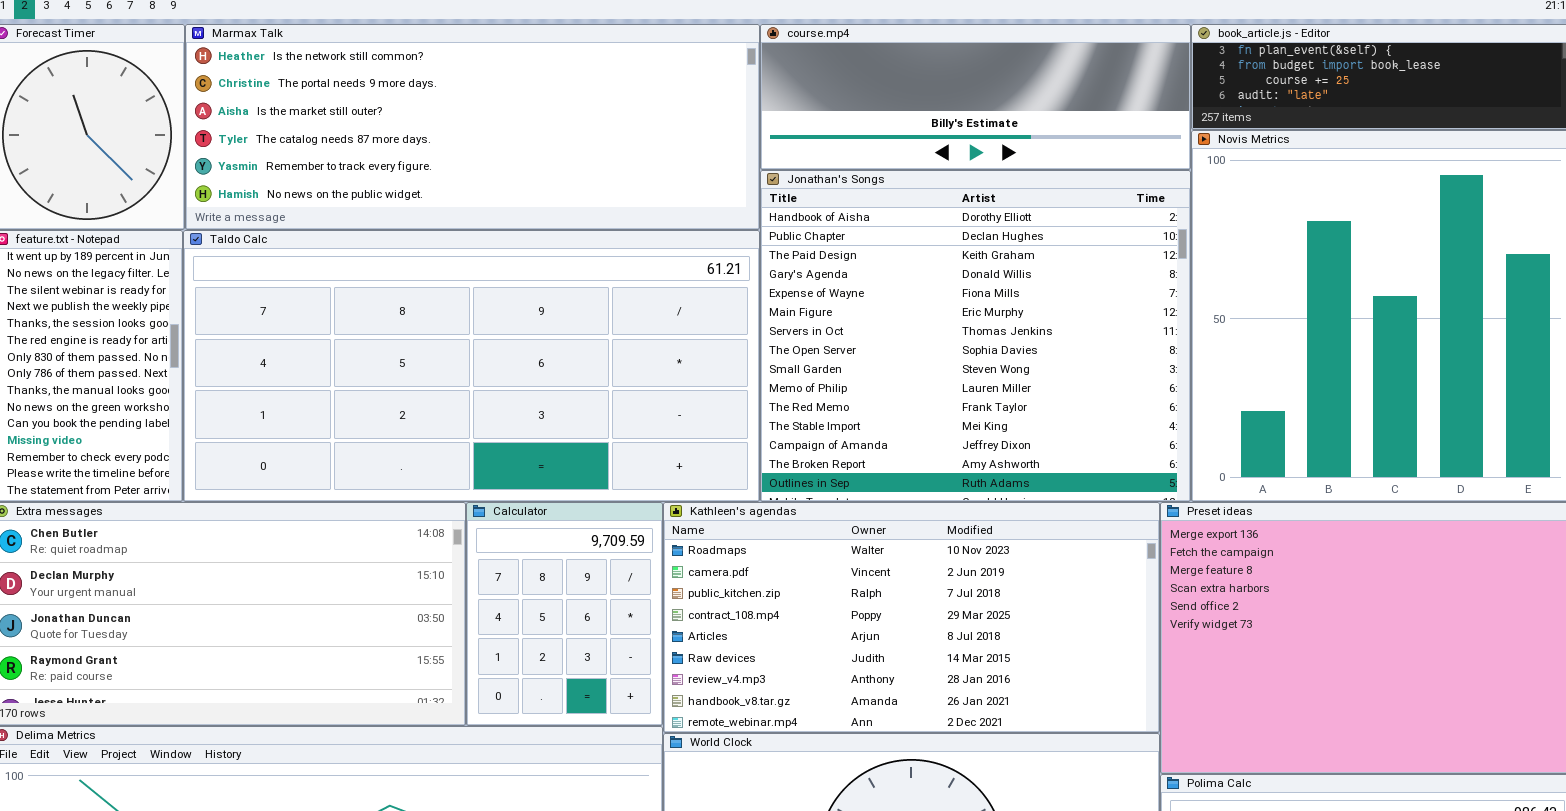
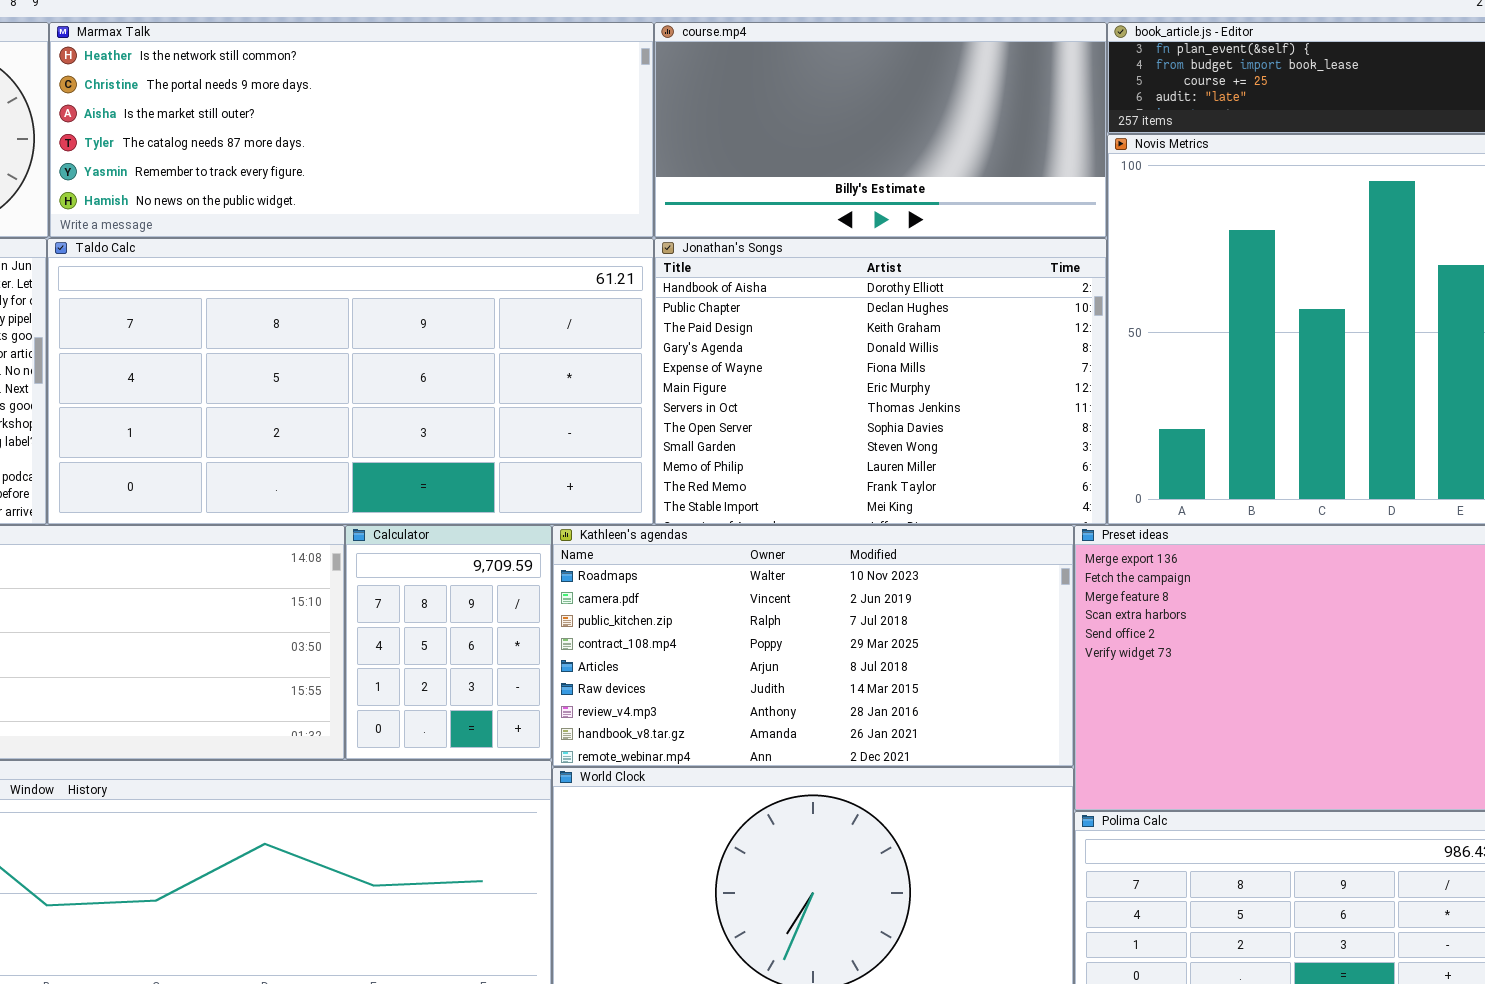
course.mp4: [760,24,1191,170] -> [654,22,1107,238], resized
Jonathan's Songs: [760,170,1191,502] -> [654,238,1107,525], resized

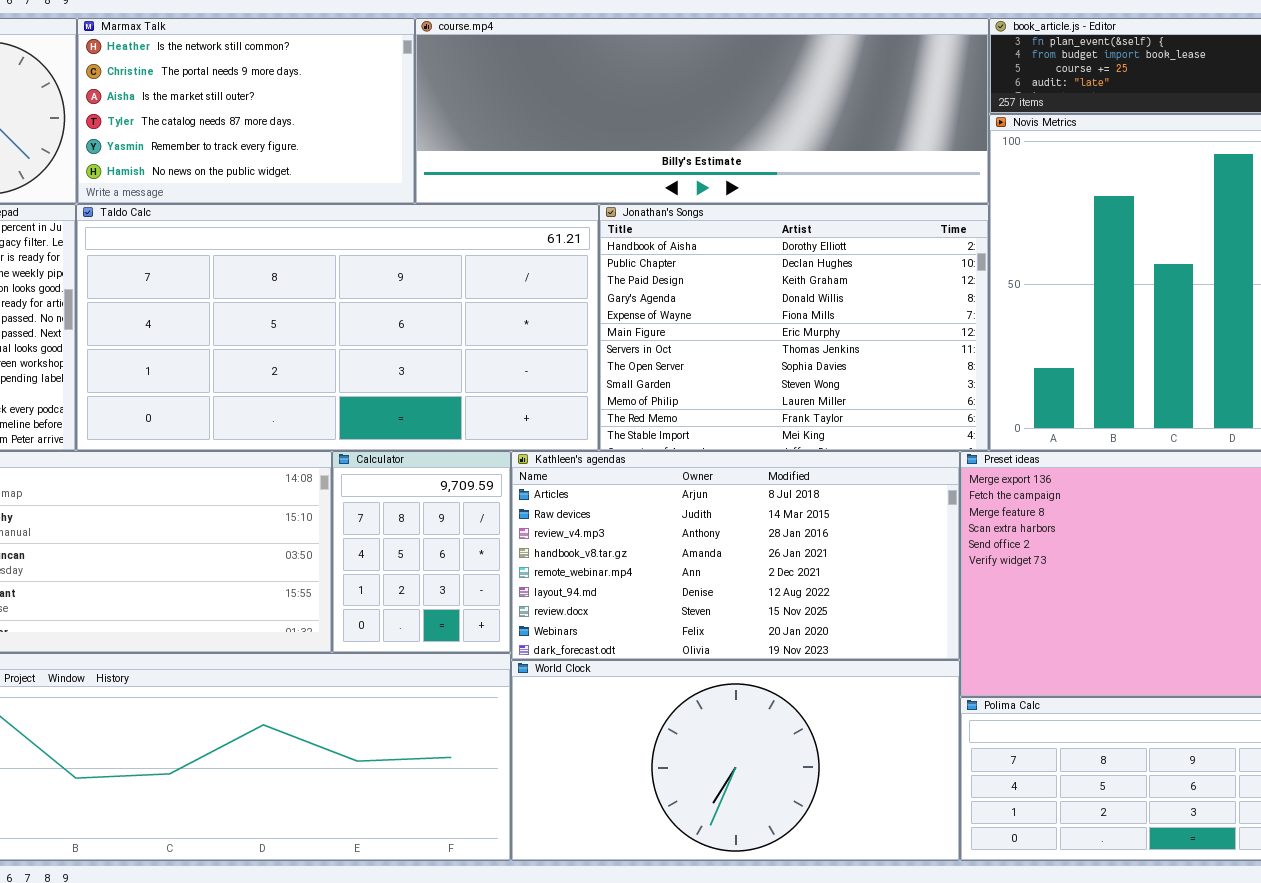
Marmax Talk: [49,22,654,238] -> [77,18,415,204], resized
course.mp4: [654,22,1107,238] -> [415,18,989,204], resized
Kathleen's agendas: [552,525,1074,767] -> [511,451,960,660], scrolled down 4 rows

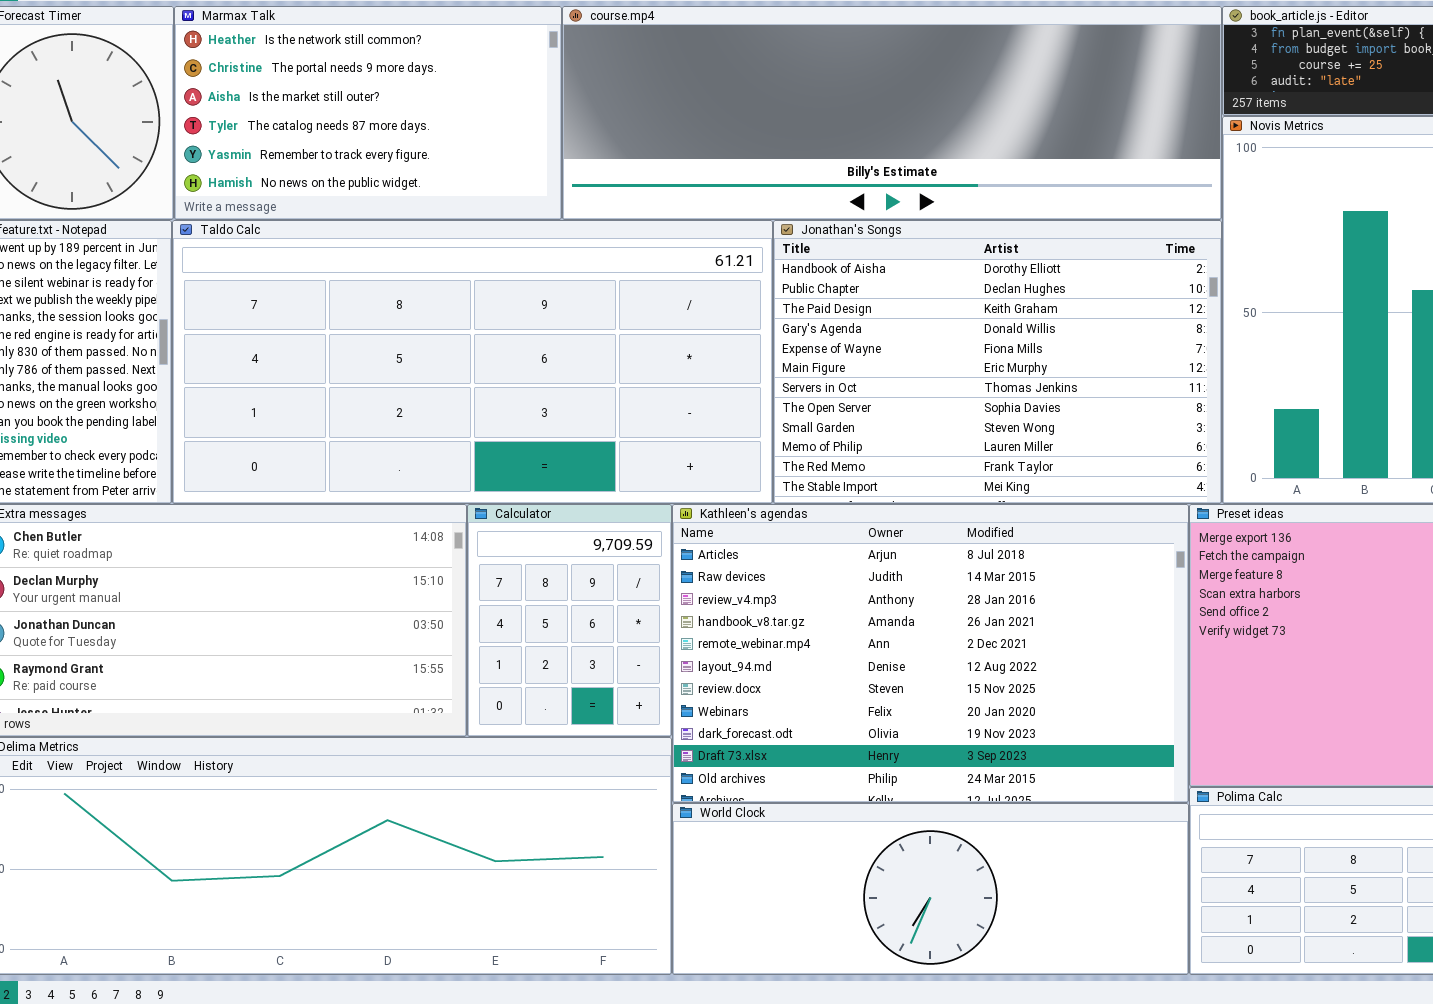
Kathleen's agendas: [511,451,960,660] -> [672,504,1189,803], resized
World Clock: [511,660,960,861] -> [672,803,1189,975], resized

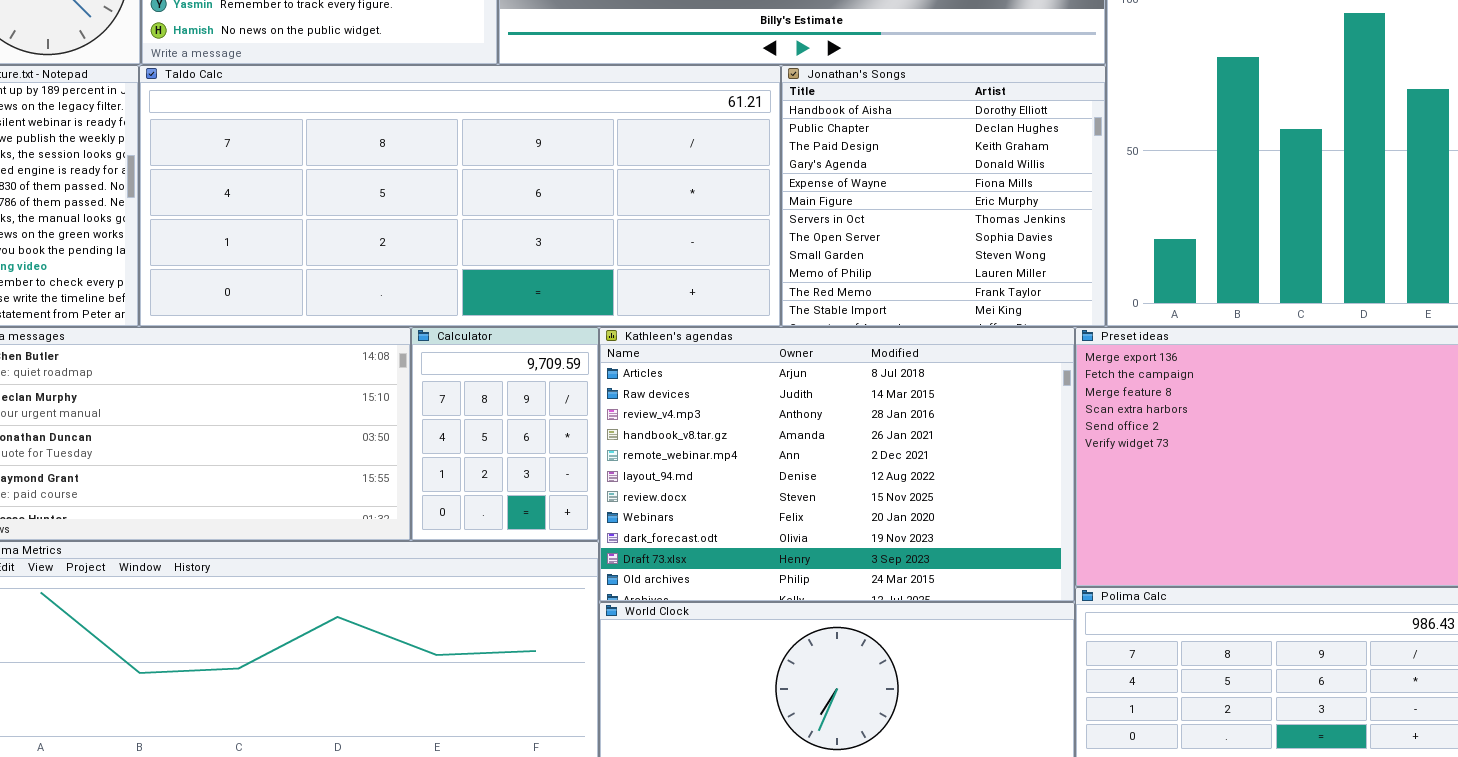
Taldo Calc: [172,220,773,504] -> [139,65,781,327], resized
Jonathan's Songs: [773,220,1222,504] -> [781,65,1106,327], resized

